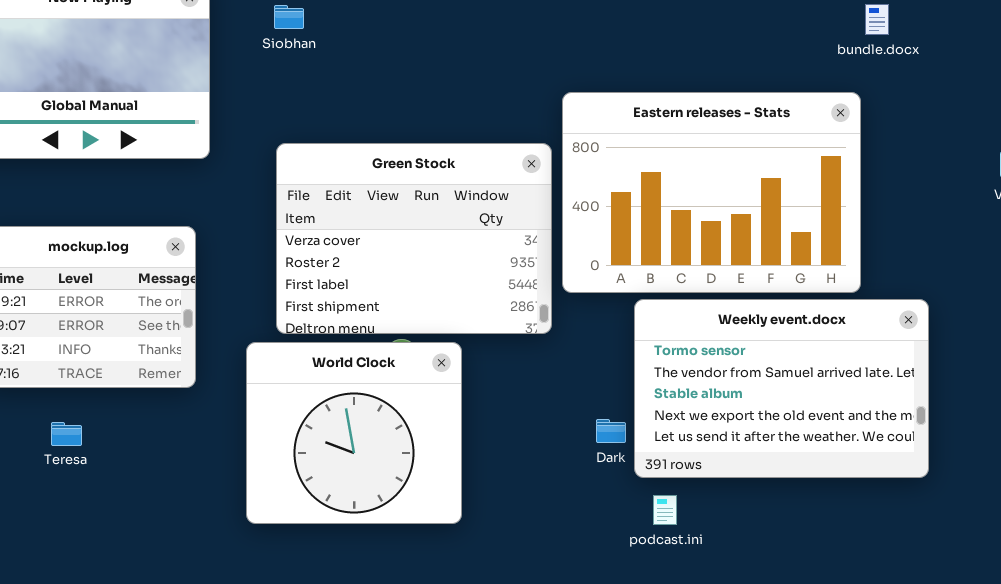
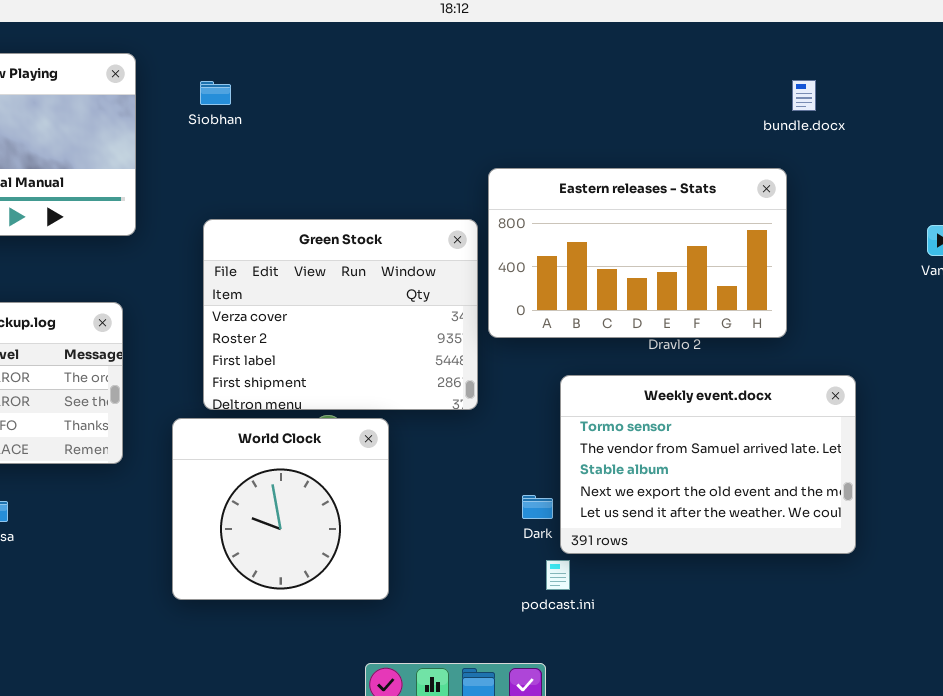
Eastern releases - Stats: [562,92,861,293] -> [488,168,787,338], resized
podcast.ini: [653,495,677,525] -> [546,560,570,590], moved

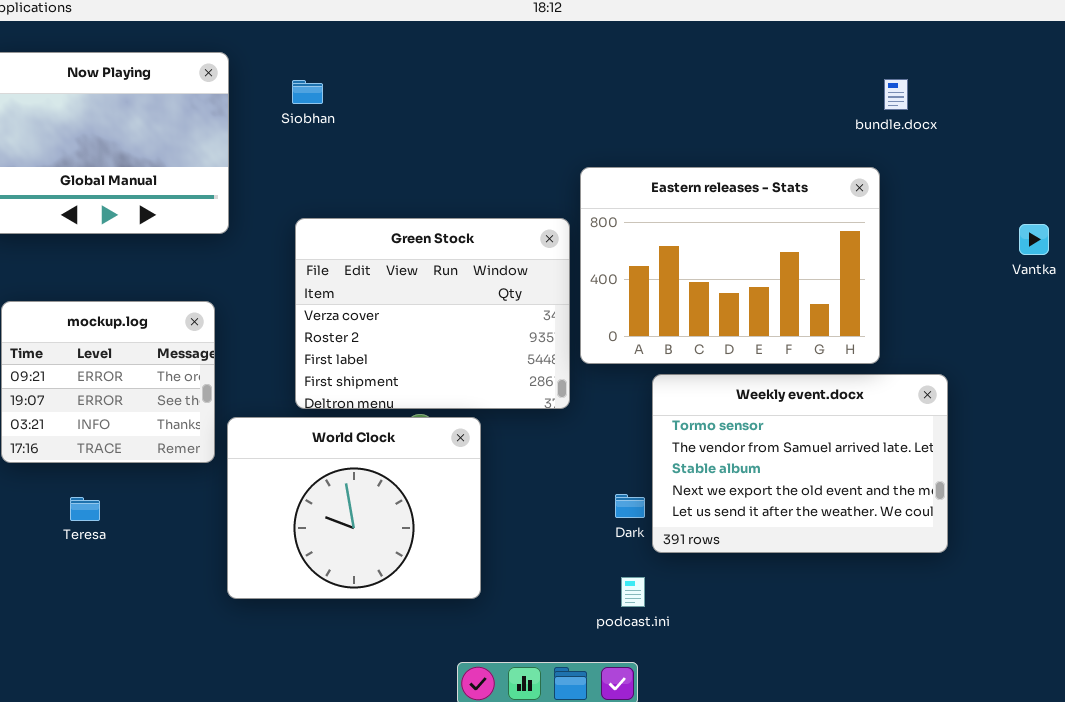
Eastern releases - Stats: [488,168,787,338] -> [580,167,880,364], resized
World Clock: [172,418,389,600] -> [227,417,481,599], resized
podcast.ini: [546,560,570,590] -> [621,577,645,607], moved

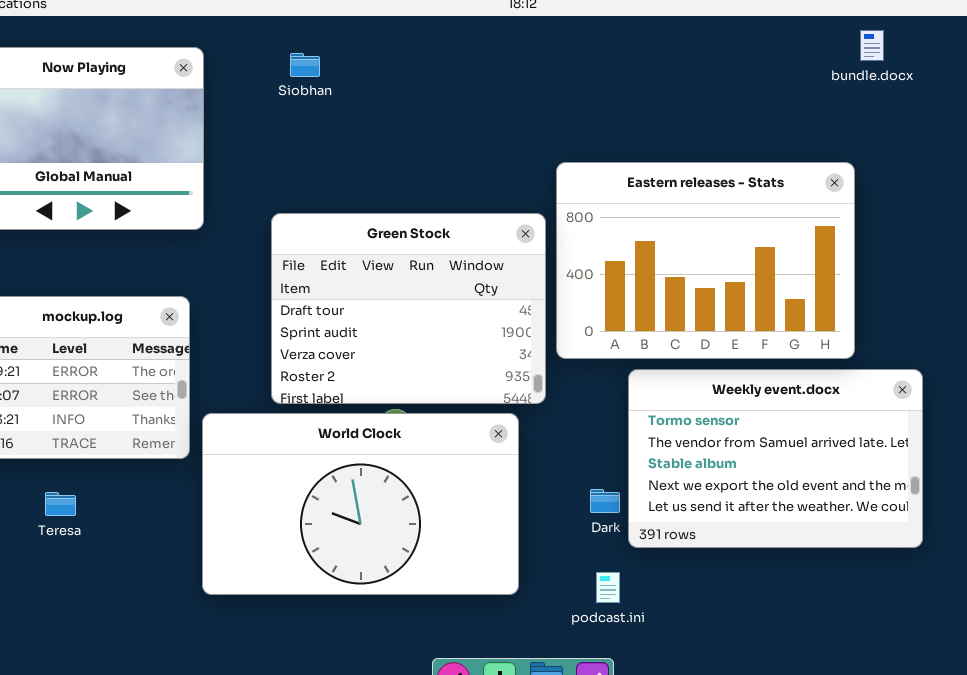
bundle.docx: [884,79,908,110] -> [860,30,884,61], moved
Siobhan: [292,80,323,104] -> [290,53,320,77], moved
Green Stock: [295,218,570,409] -> [271,213,546,404], scrolled up 2 rows
World Clock: [227,417,481,599] -> [202,413,519,595], resized

